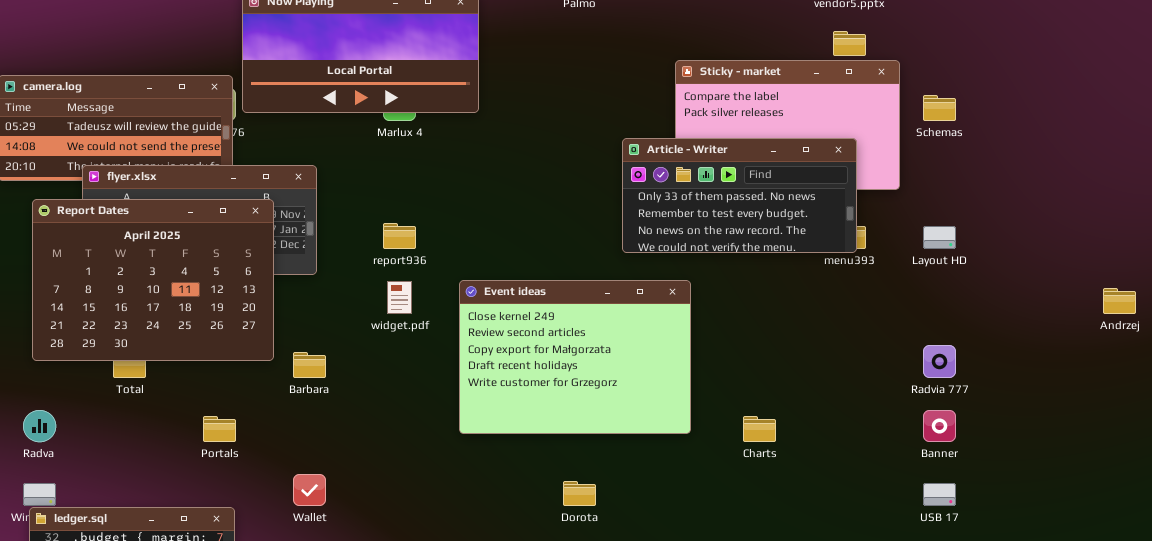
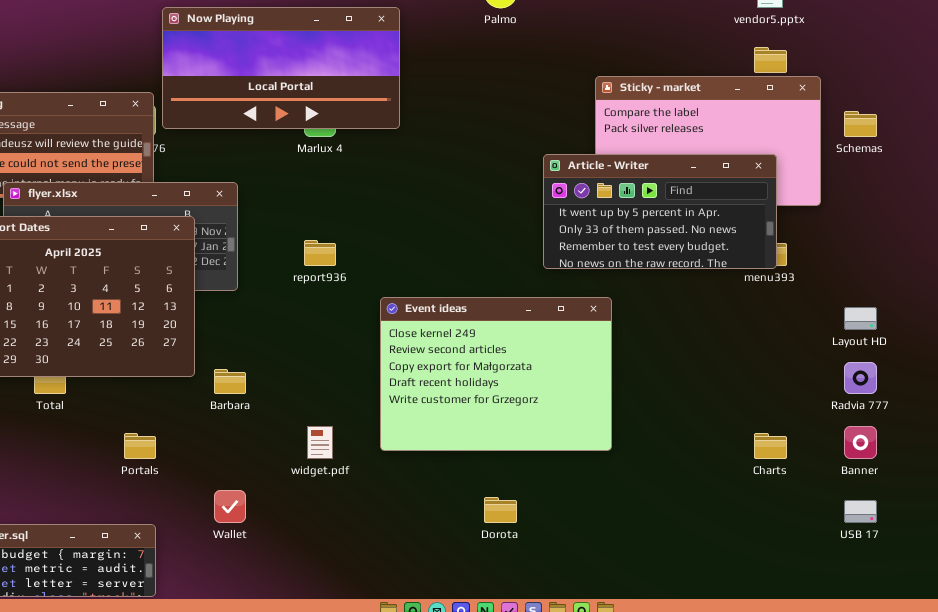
Article - Writer: [622,138,857,253] -> [543,154,777,269], scrolled up 1 row
Layout HD: [923,226,956,249] -> [844,307,877,330], moved
widget.pdf: [387,281,412,314] -> [307,426,333,459], moved
Charts: [743,416,776,442] -> [754,433,787,459], moved

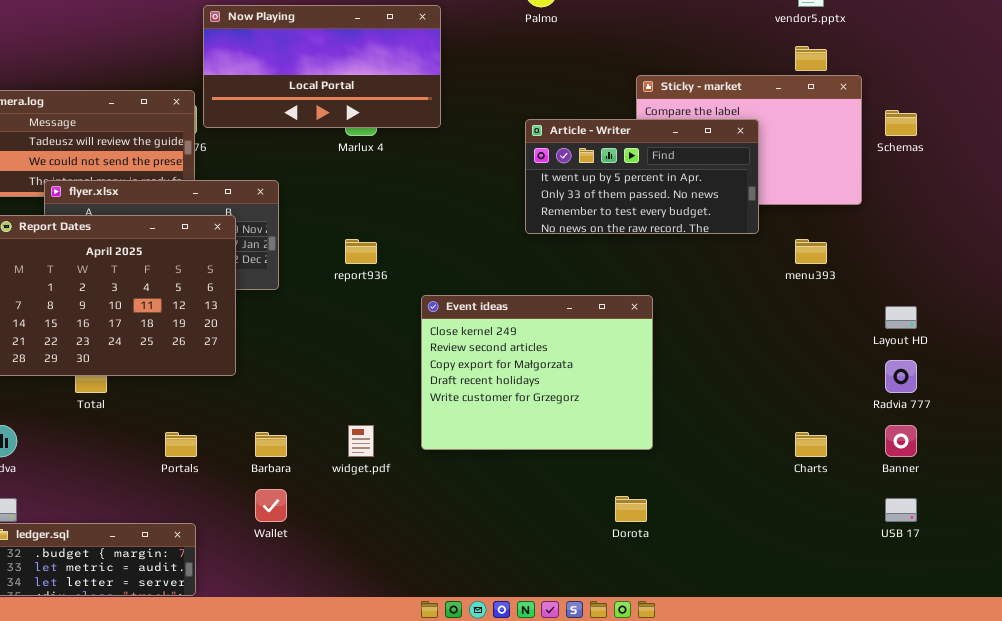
Article - Writer: [543,154,777,269] -> [525,119,759,234], moved
Barbara: [214,369,246,394] -> [255,432,287,457], moved
Dorota: [484,497,517,523] -> [615,496,647,522], moved

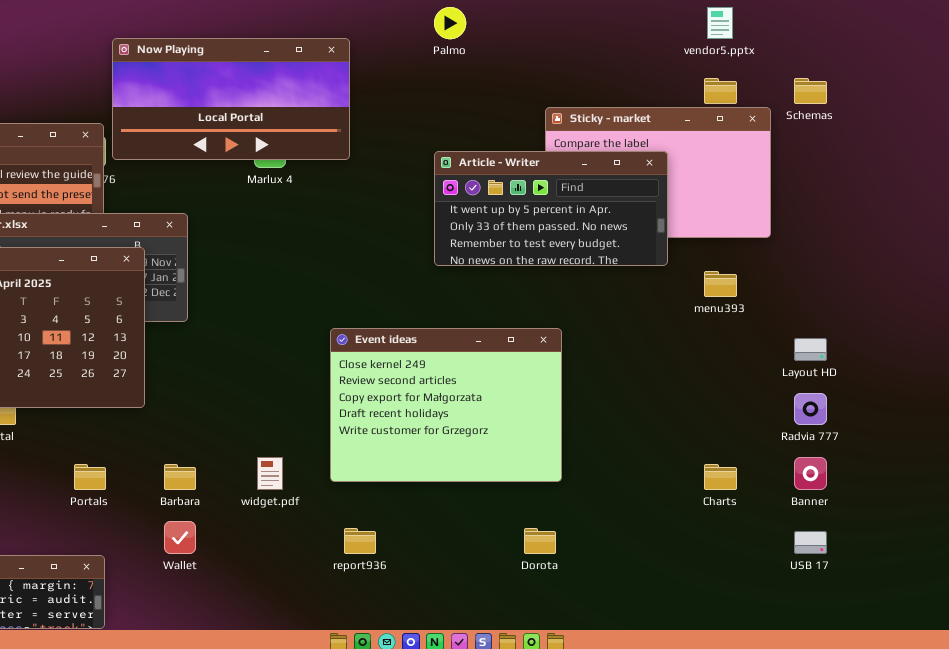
Schemas: [885,110,917,136] -> [794,78,827,104], moved
report936: [345,239,377,264] -> [344,528,376,554], moved

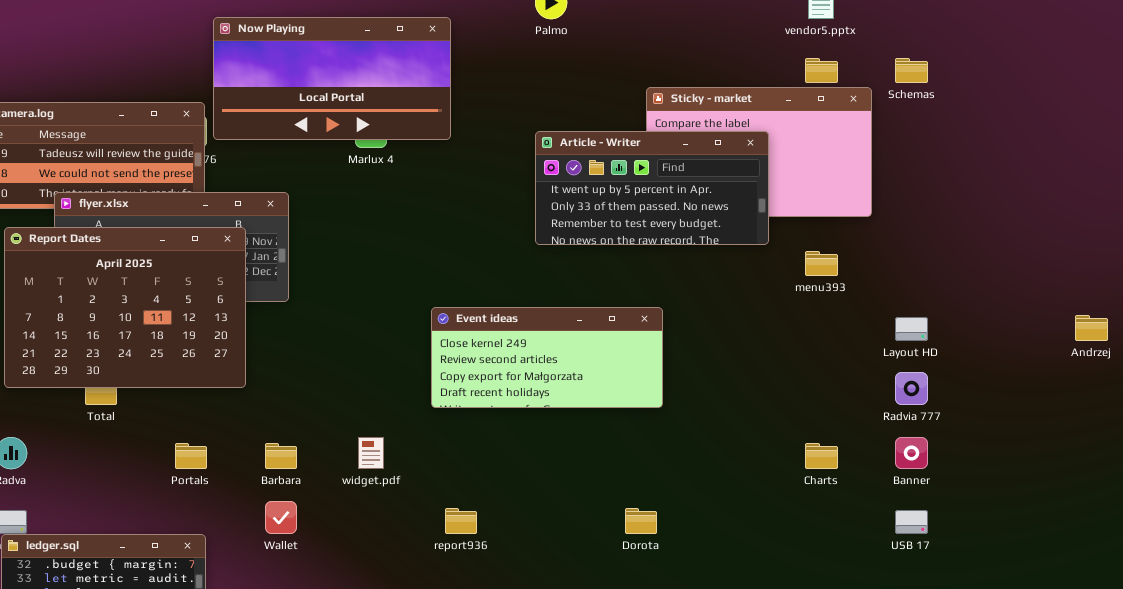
Event ideas: [330,328,562,482] -> [431,307,663,408], resized

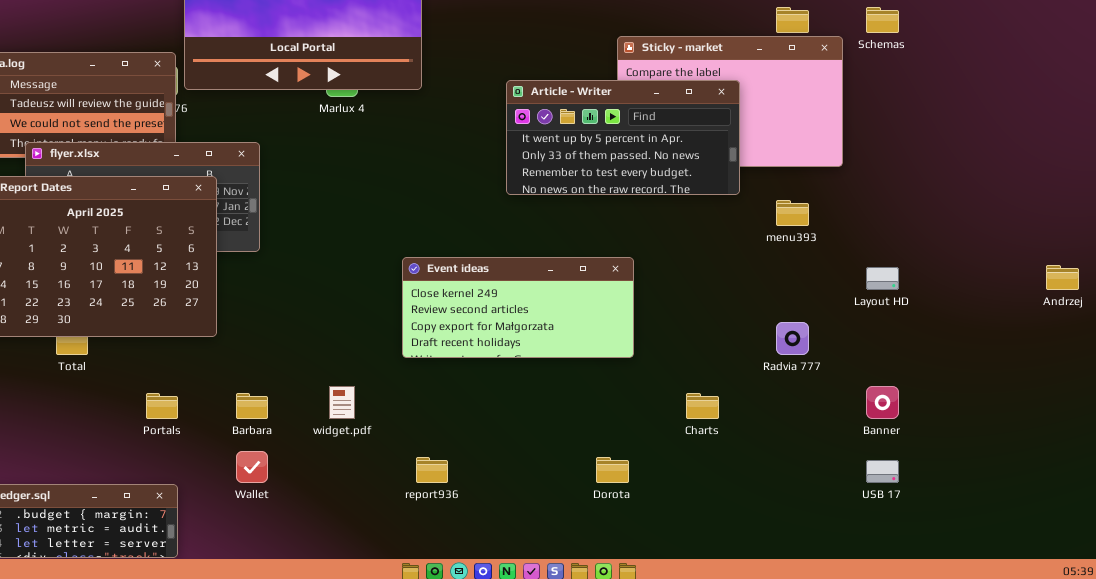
Radvia 777: [895,372,928,405] -> [776,322,809,355], moved
Charts: [805,443,838,469] -> [686,393,719,419], moved

